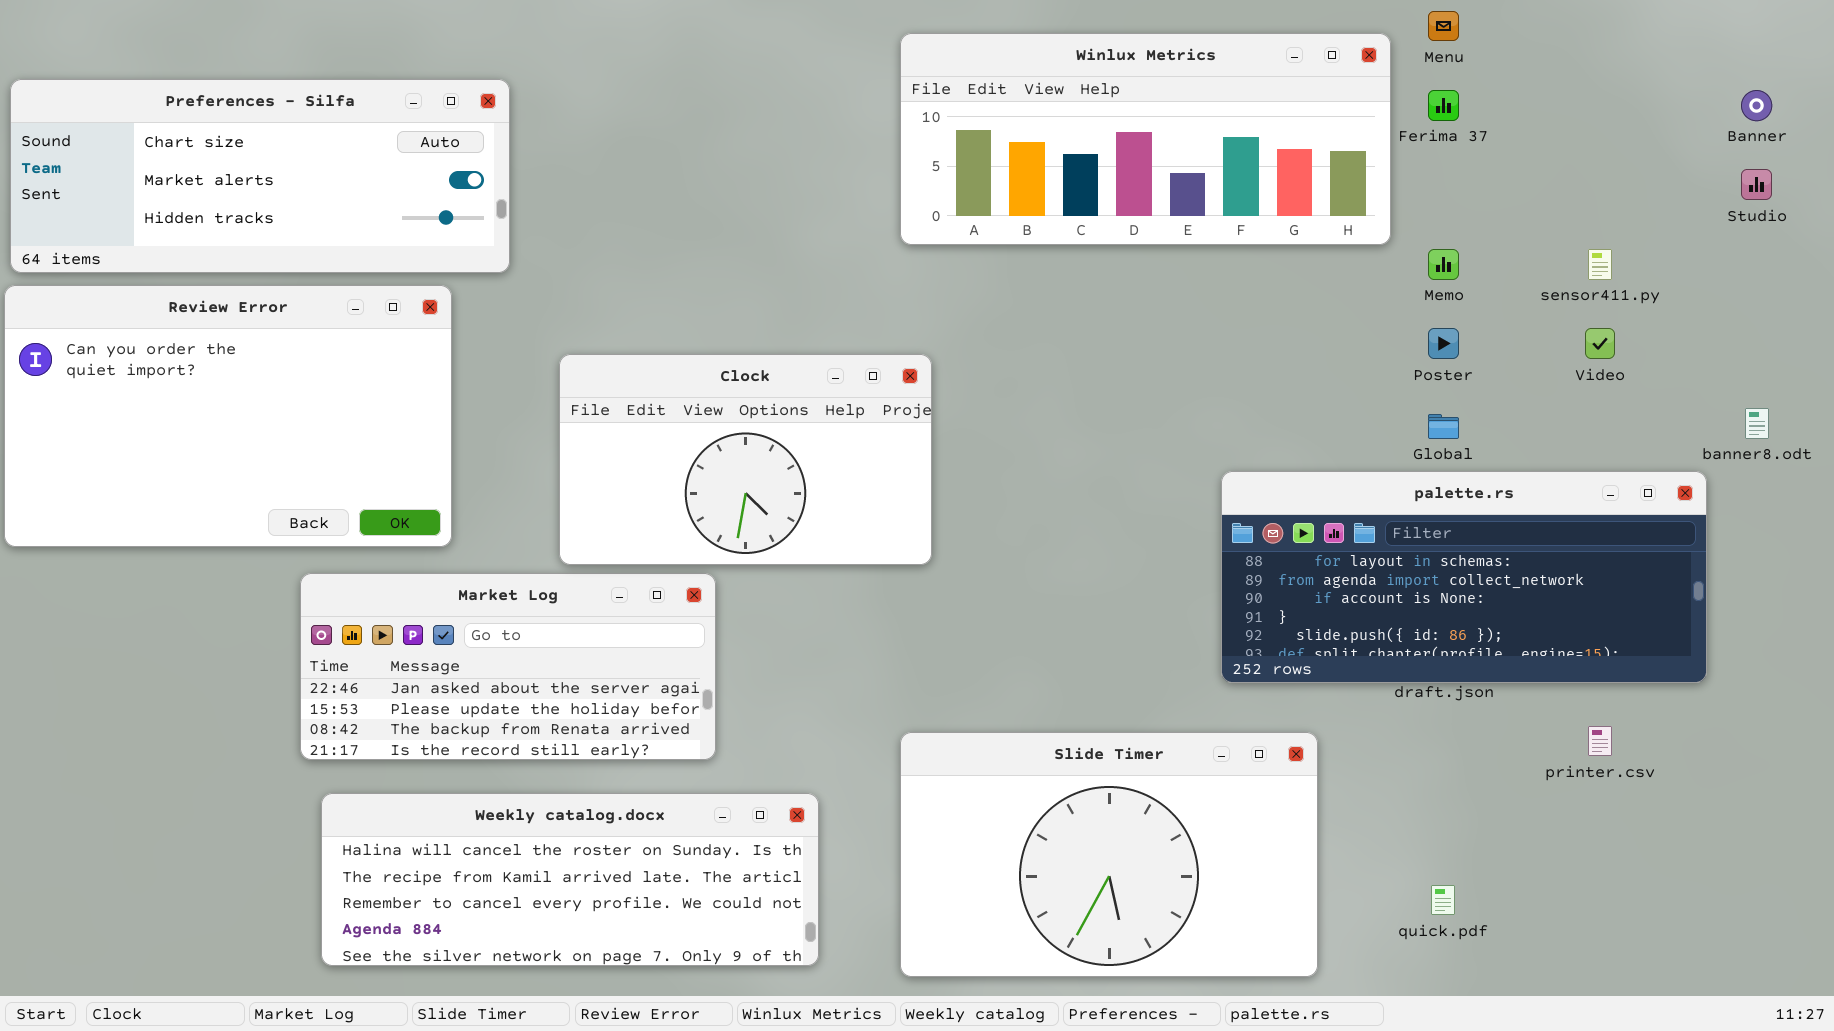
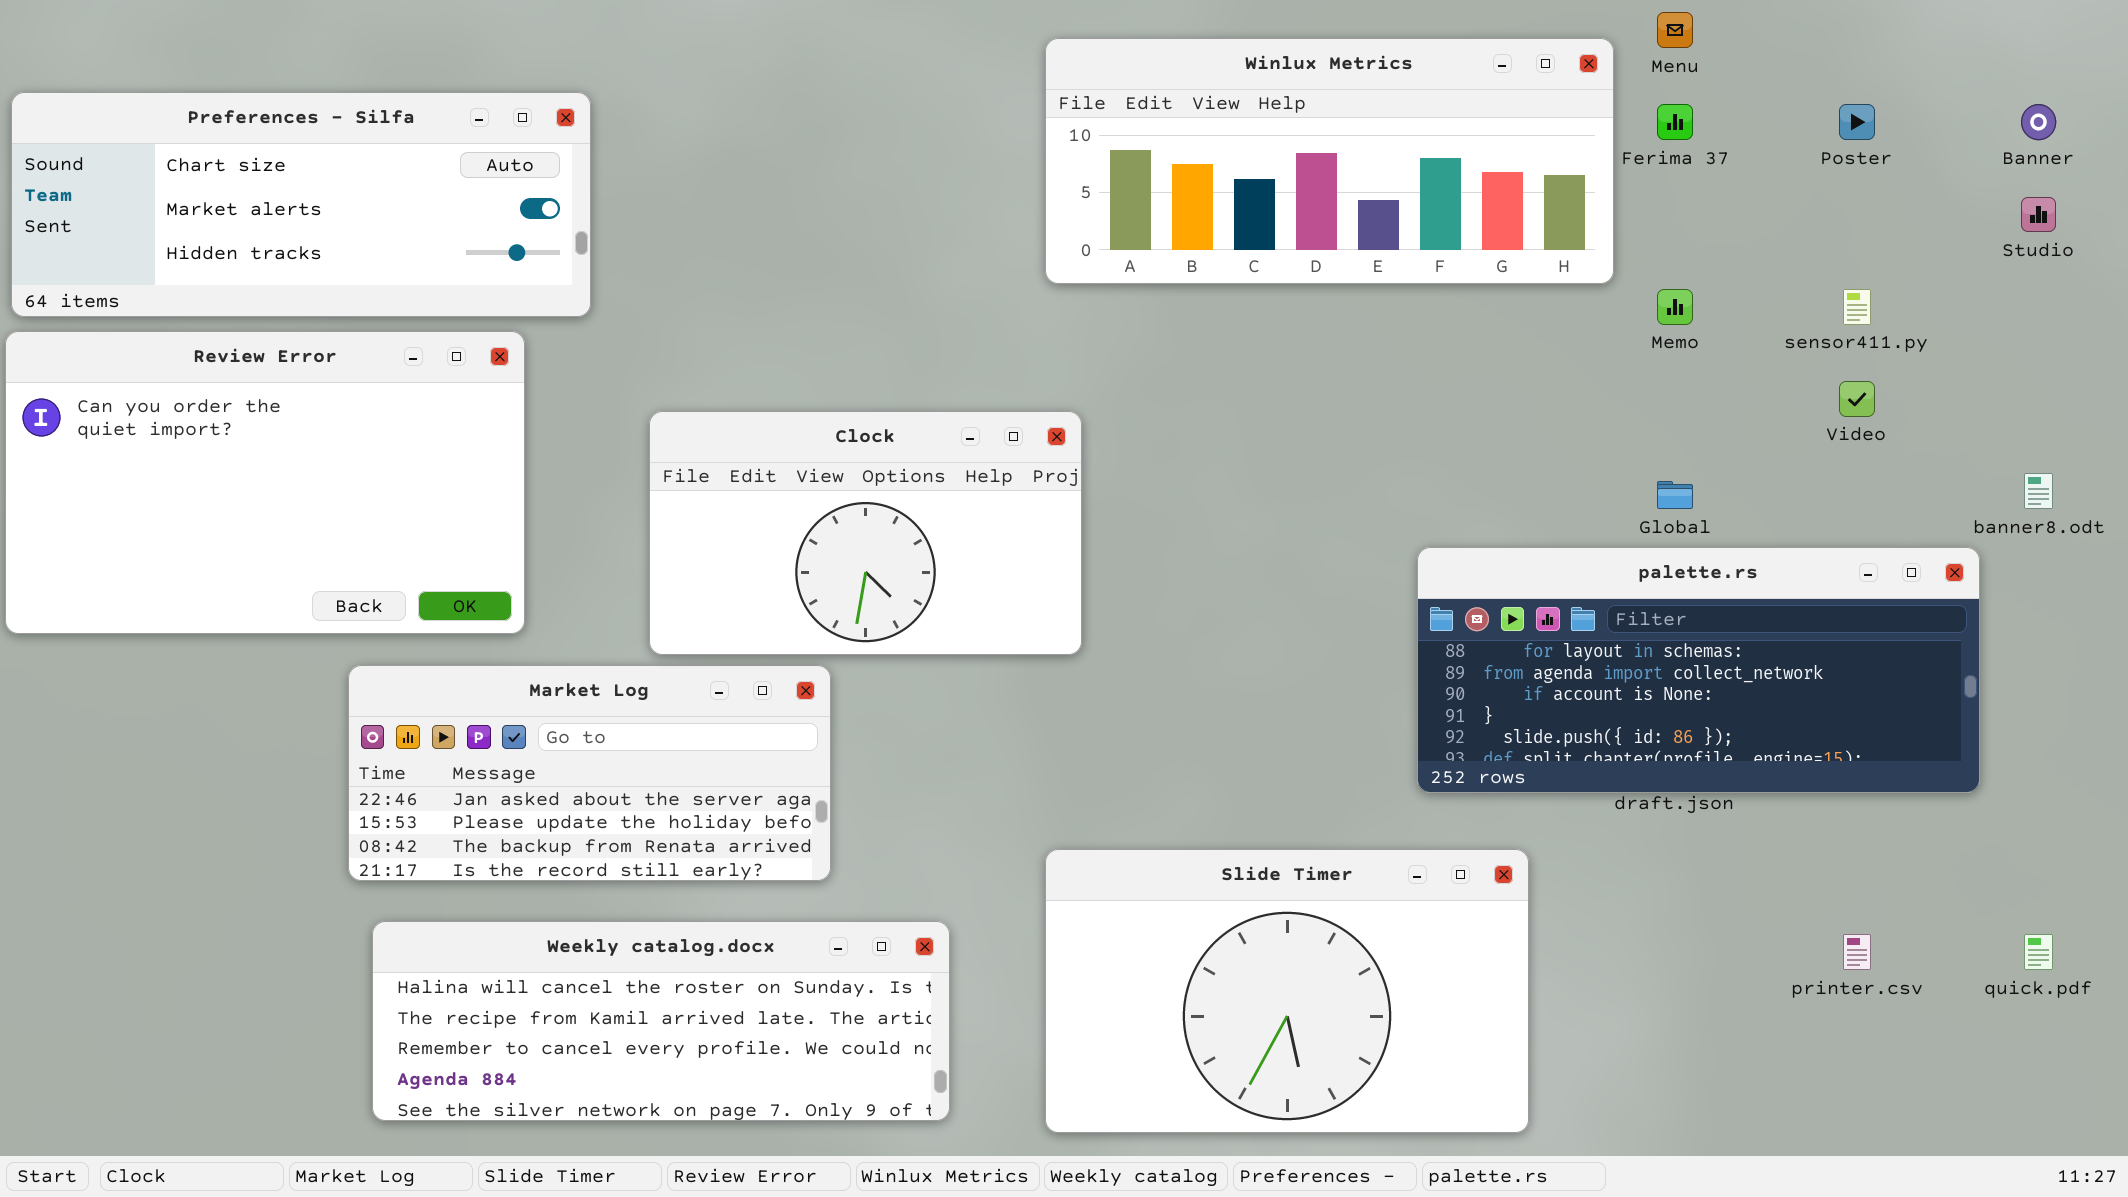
Poster: [1428,328,1459,359] -> [1839,104,1875,140], moved
printer.csv: [1588,726,1612,756] -> [1843,934,1871,970], moved
quick.pdf: [1431,885,1455,915] -> [2024,934,2053,970], moved

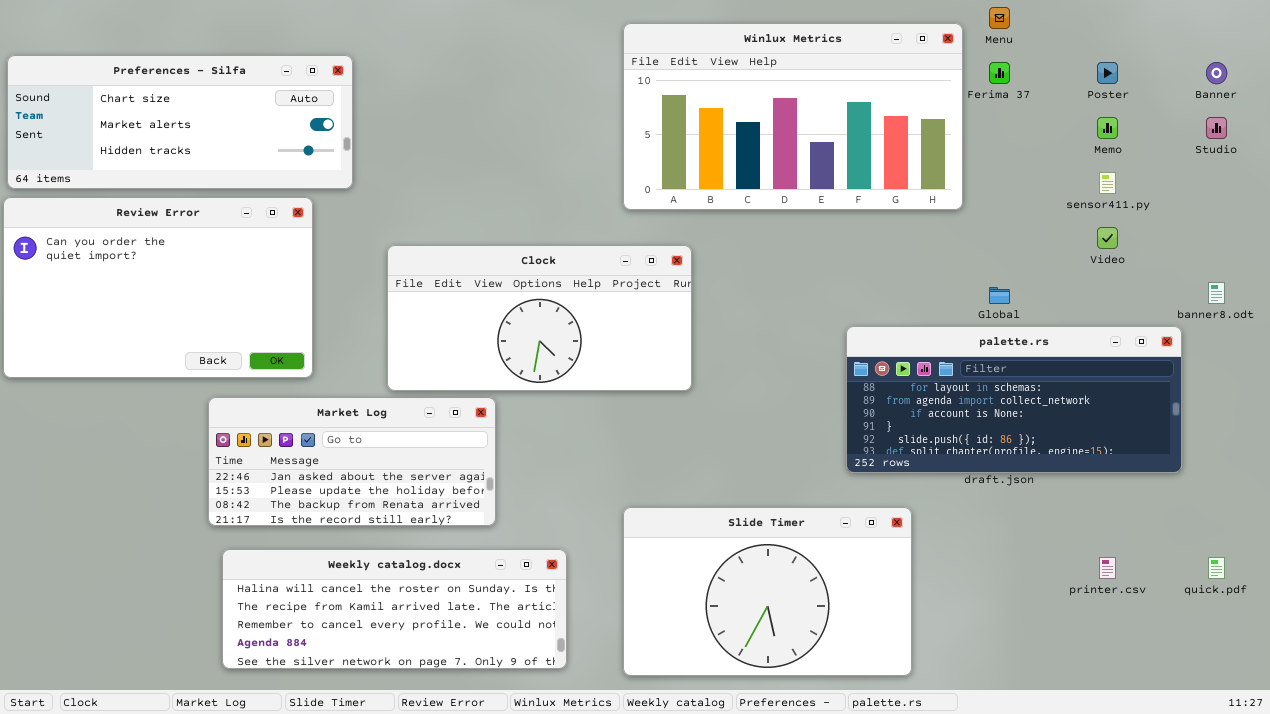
Winlux Metrics: [1045,38,1614,284] -> [623,23,963,210], resized
Memo: [1657,289,1693,325] -> [1097,117,1118,139], moved
Clock: [649,411,1082,655] -> [387,245,692,391], resized

